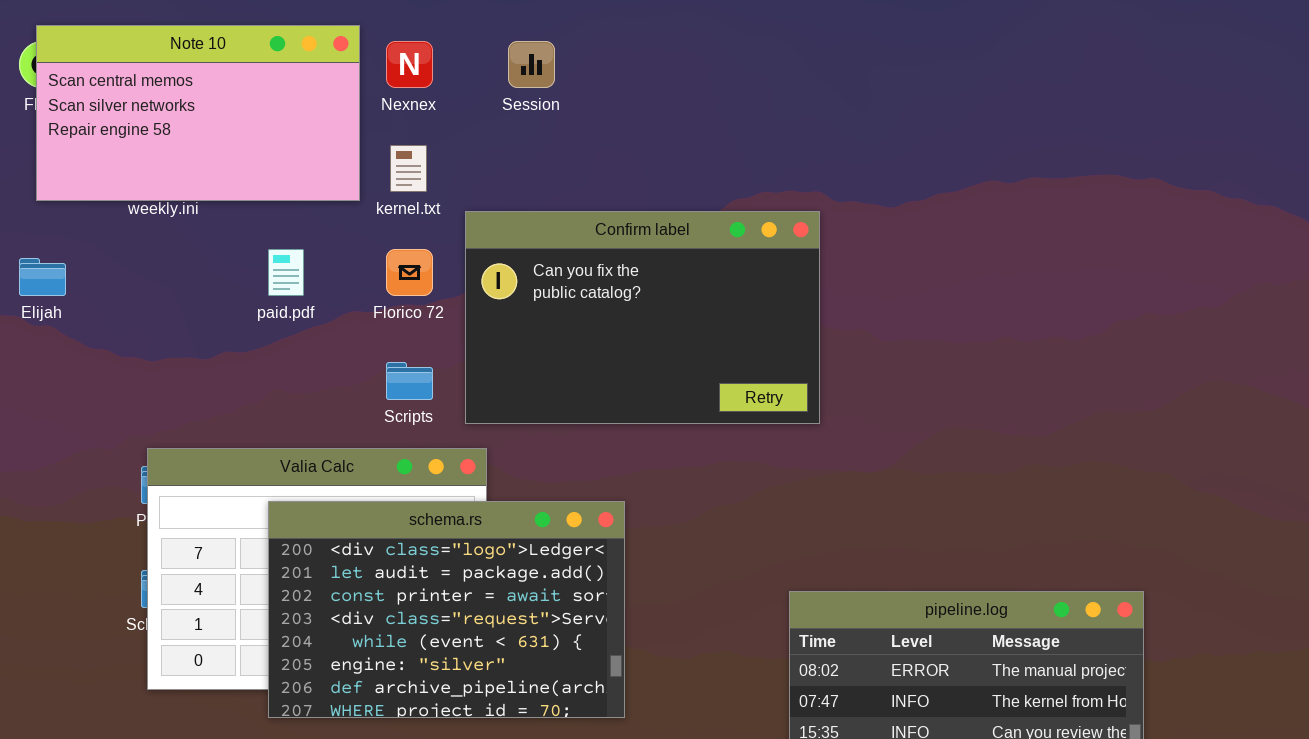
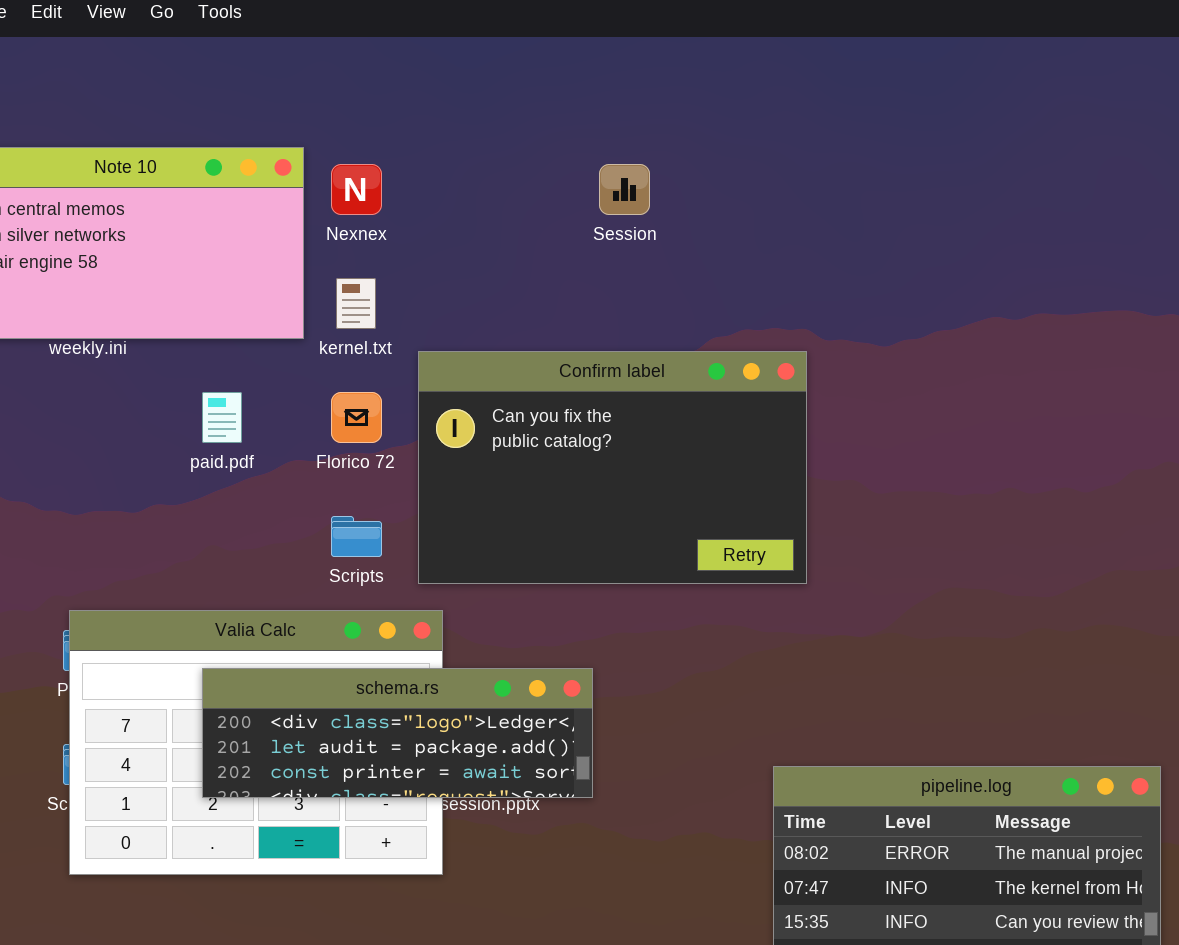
Session: [508,41,555,88] -> [599,164,650,215], moved
schema.rs: [268,501,625,718] -> [202,668,593,798], resized

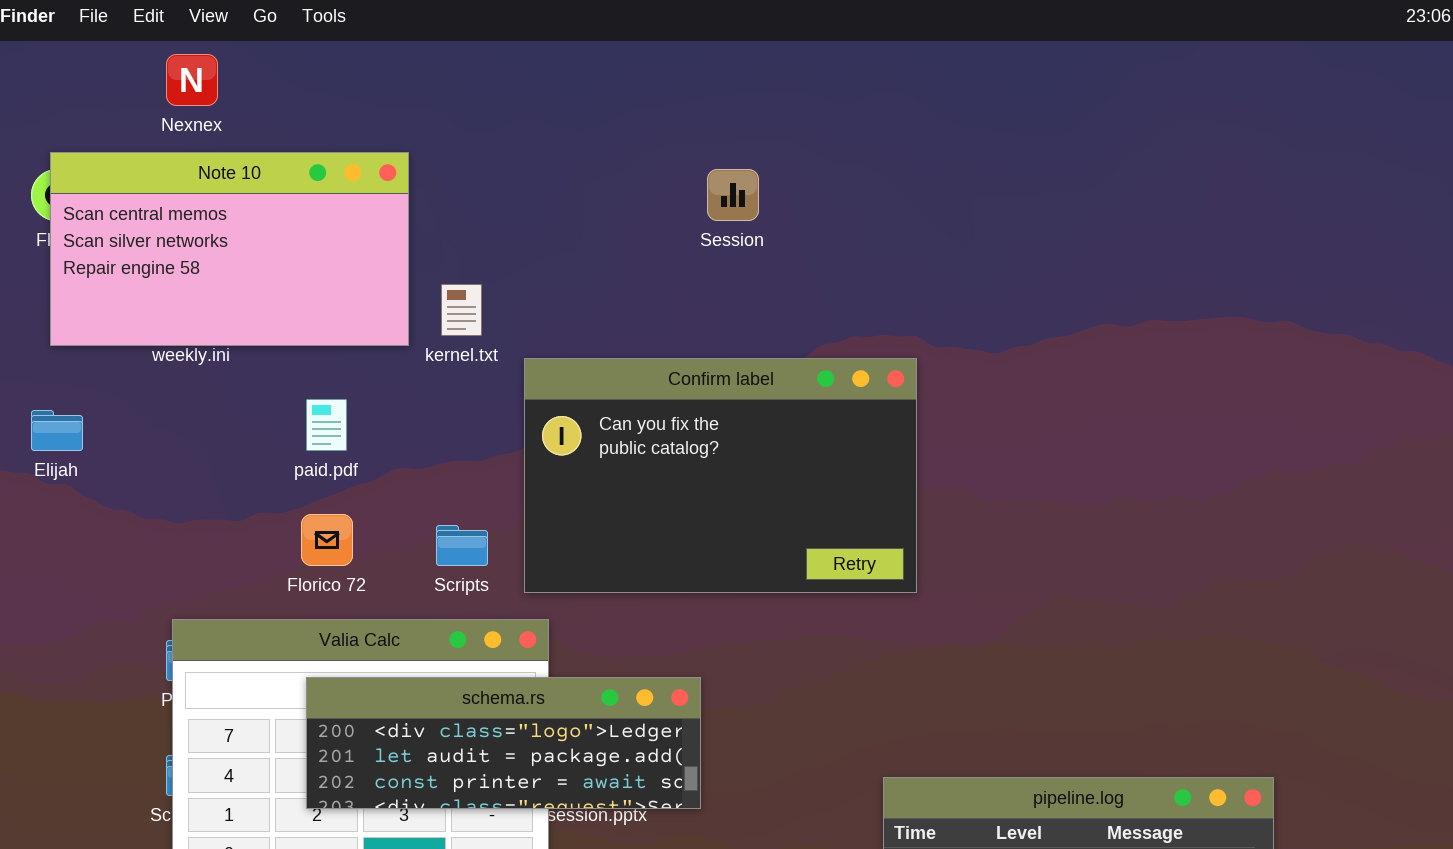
Nexnex: [331,164,382,215] -> [166,54,218,106], moved
Florico 72: [331,392,382,443] -> [301,514,353,566], moved

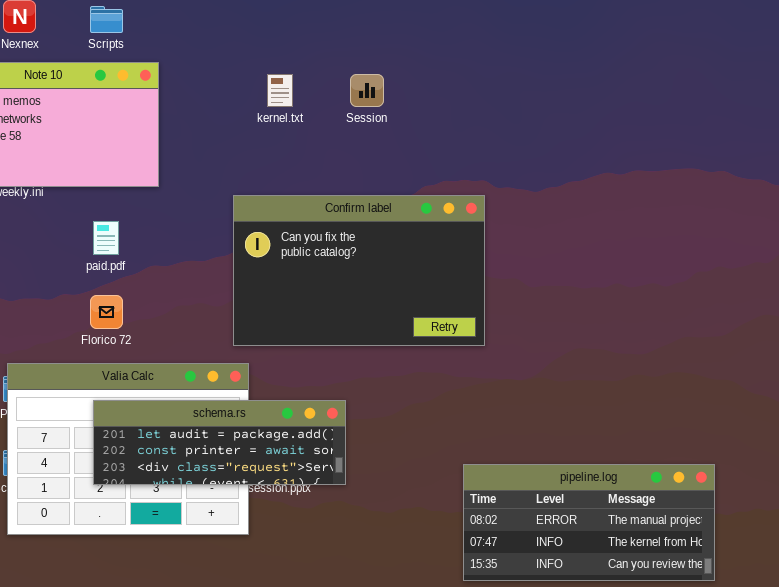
kernel.txt: [441,284,482,336] -> [267,74,293,107], moved
Scripts: [436,525,488,566] -> [90,6,123,33], moved
schema.rs: [306,677,701,809] -> [93,400,346,485], scrolled down 1 row

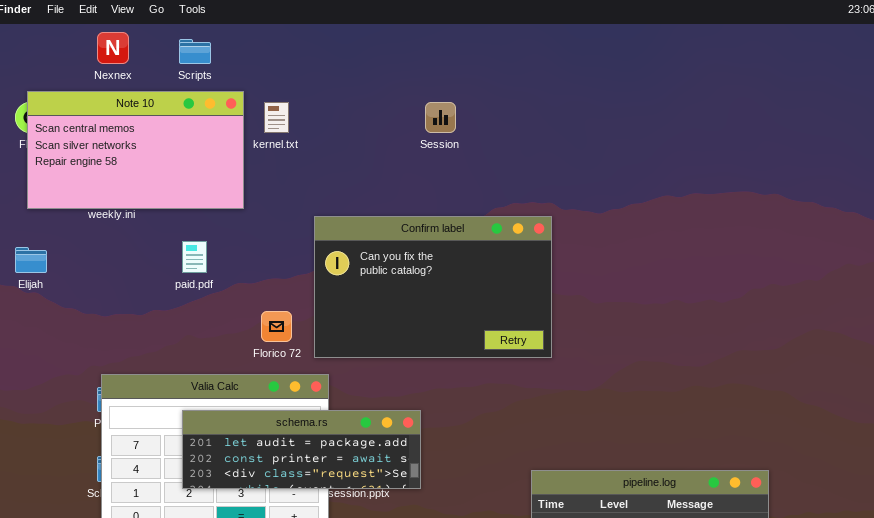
kernel.txt: [267,74,293,107] -> [264,102,289,133], moved
Florico 72: [90,295,123,329] -> [261,311,292,342], moved

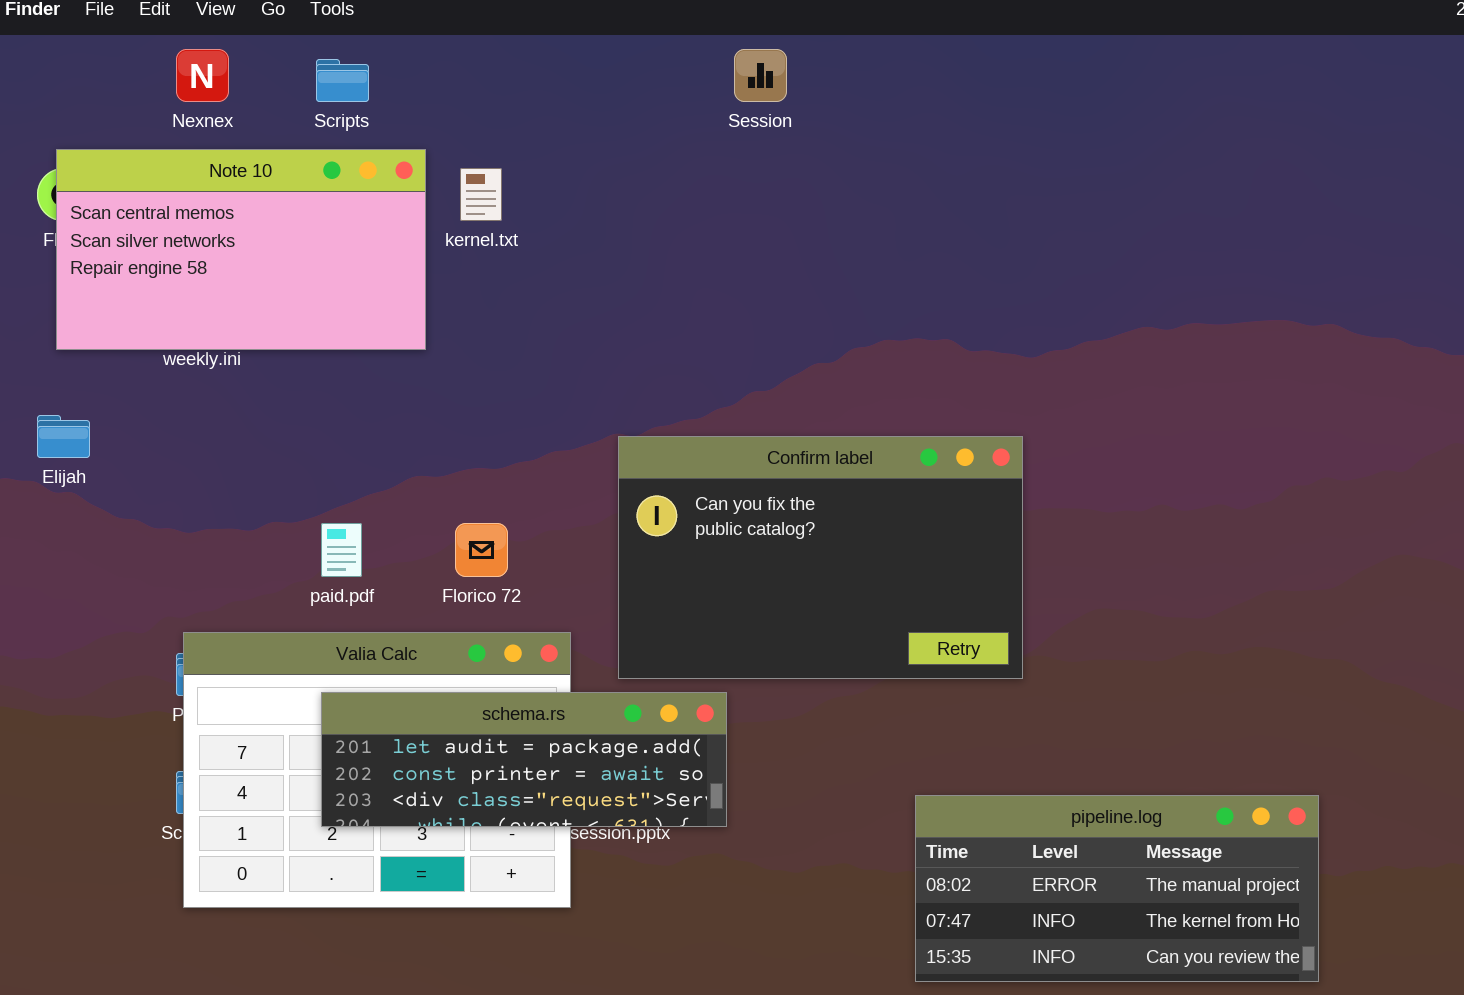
Session: [425,102,456,133] -> [734,49,787,102], moved
Confirm label: [314,216,552,358] -> [618,436,1023,679], moved
paid.pdf: [182,241,207,273] -> [321,523,362,577], moved

